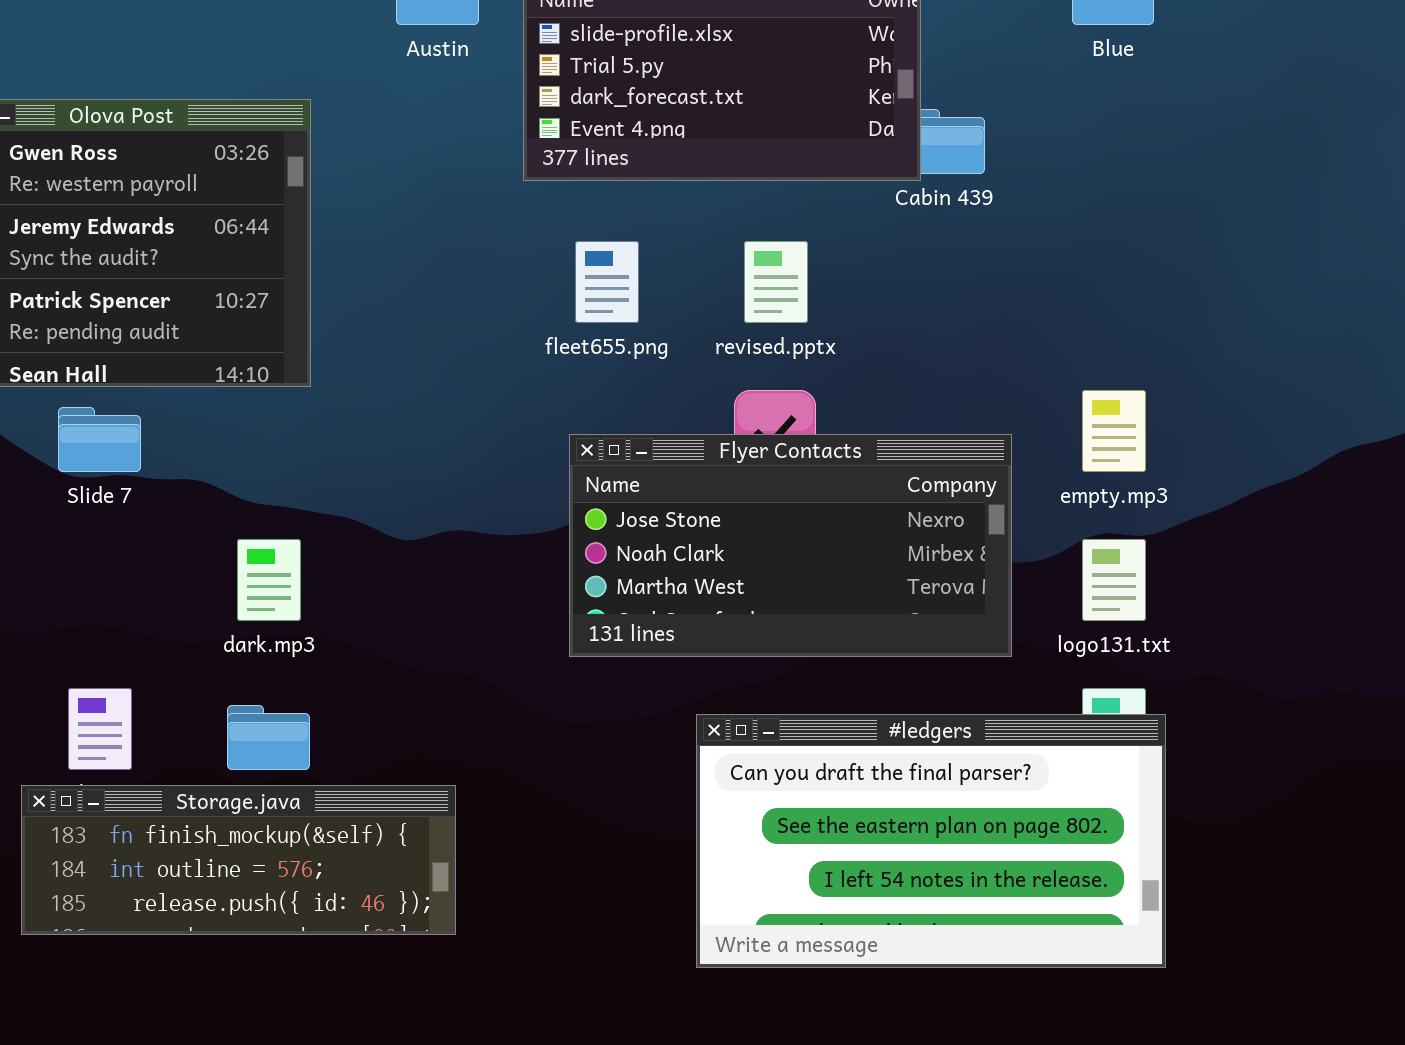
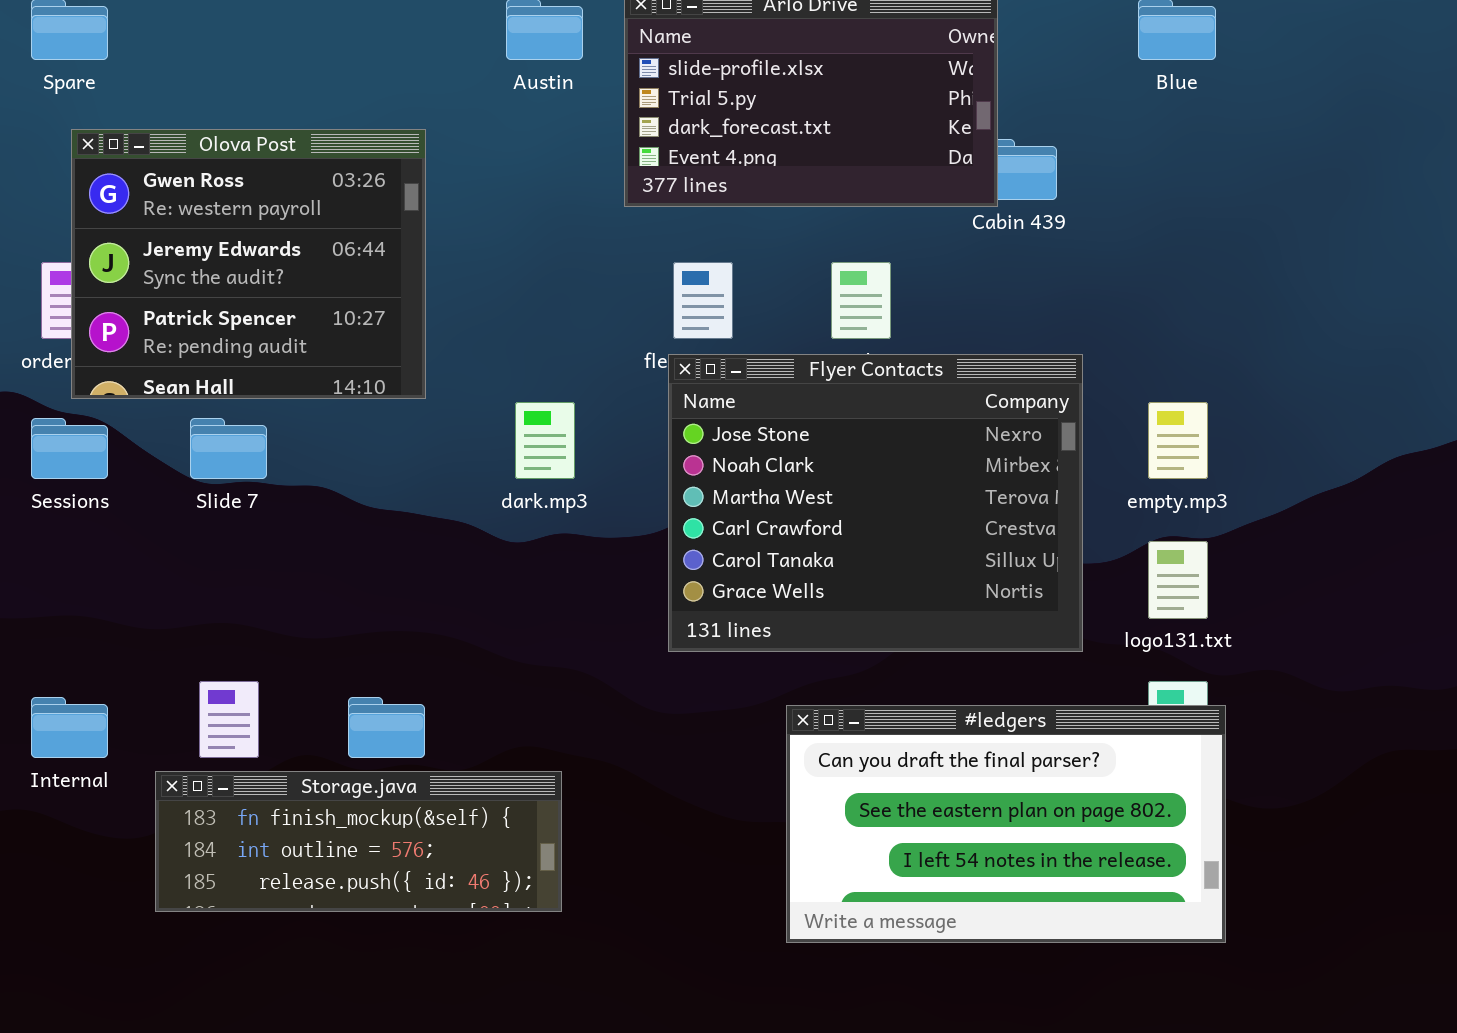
Flyer Contacts: [569,434,1012,657] -> [668,354,1083,652], resized
dark.mp3: [237,539,301,621] -> [515,402,575,479], moved

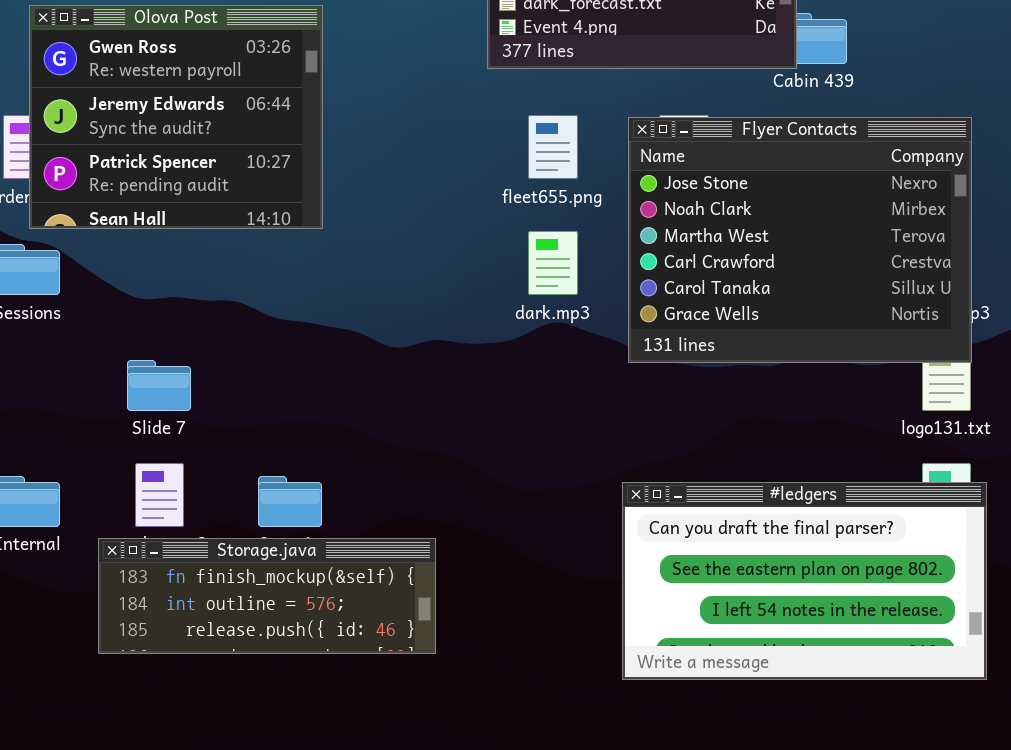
Flyer Contacts: [668,354,1083,652] -> [628,117,972,363], moved
dark.mp3: [515,402,575,479] -> [528,231,578,295], moved
Slide 7: [190,418,267,479] -> [127,360,191,411], moved

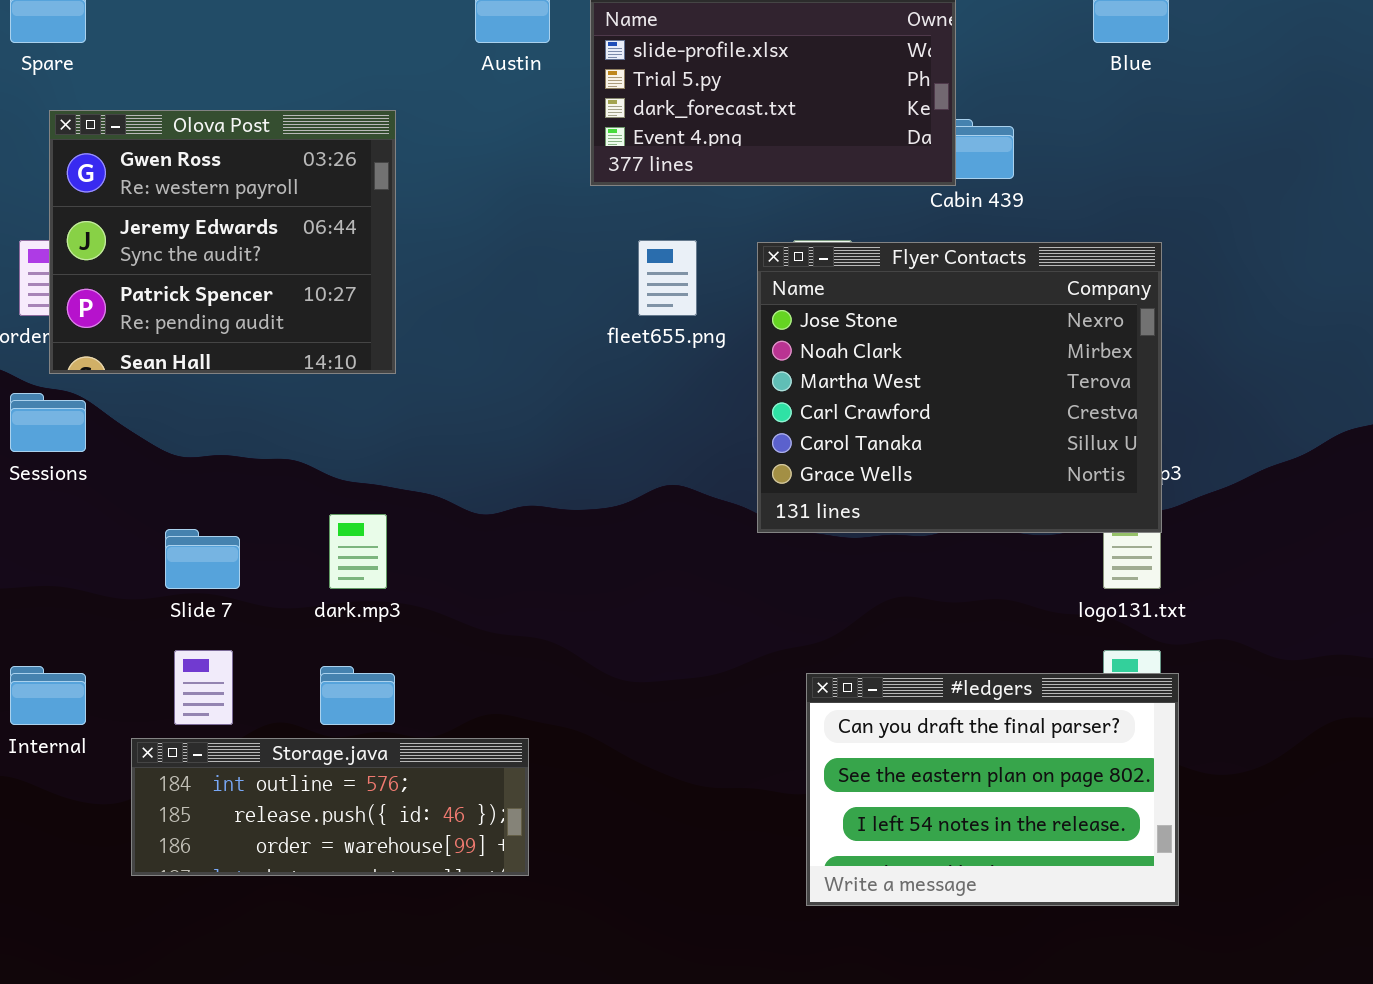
dark.mp3: [528,231,578,295] -> [329,514,387,589], moved
#ledgers: [622,482,987,680] -> [806,673,1179,906], resized
Storage.java: [98,538,436,654] -> [131,738,529,876], scrolled down 1 row

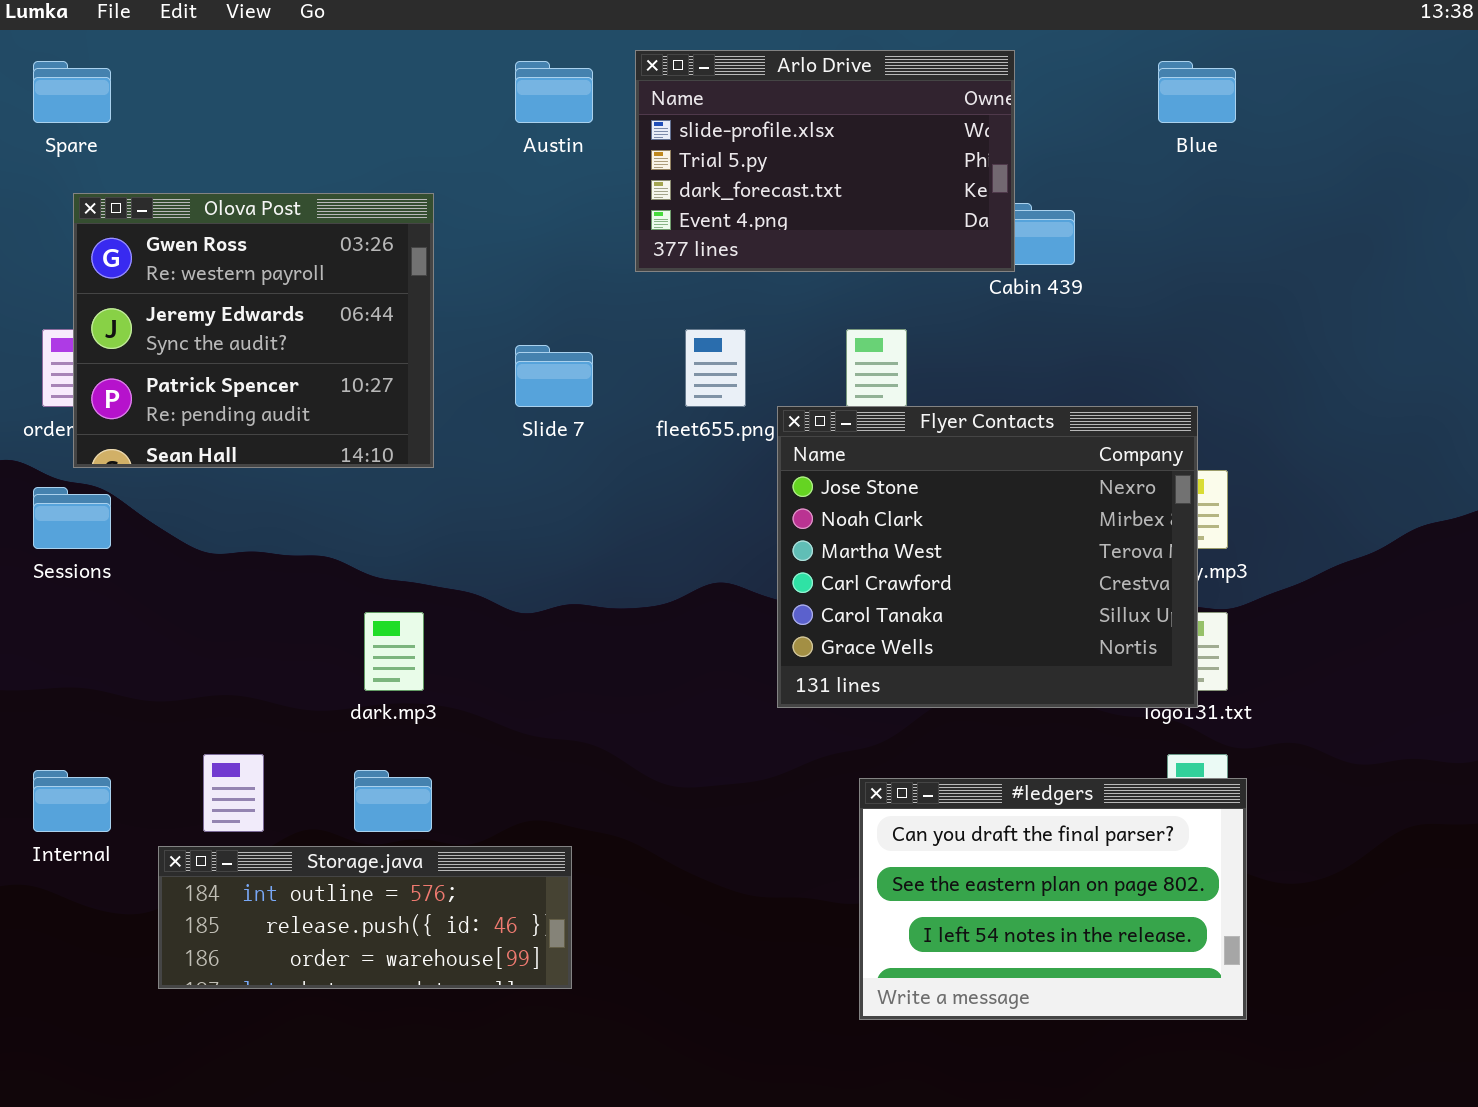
Flyer Contacts: [757,242,1162,533] -> [777,406,1198,708], moved
Slide 7: [165,529,240,589] -> [515,345,593,407], moved

